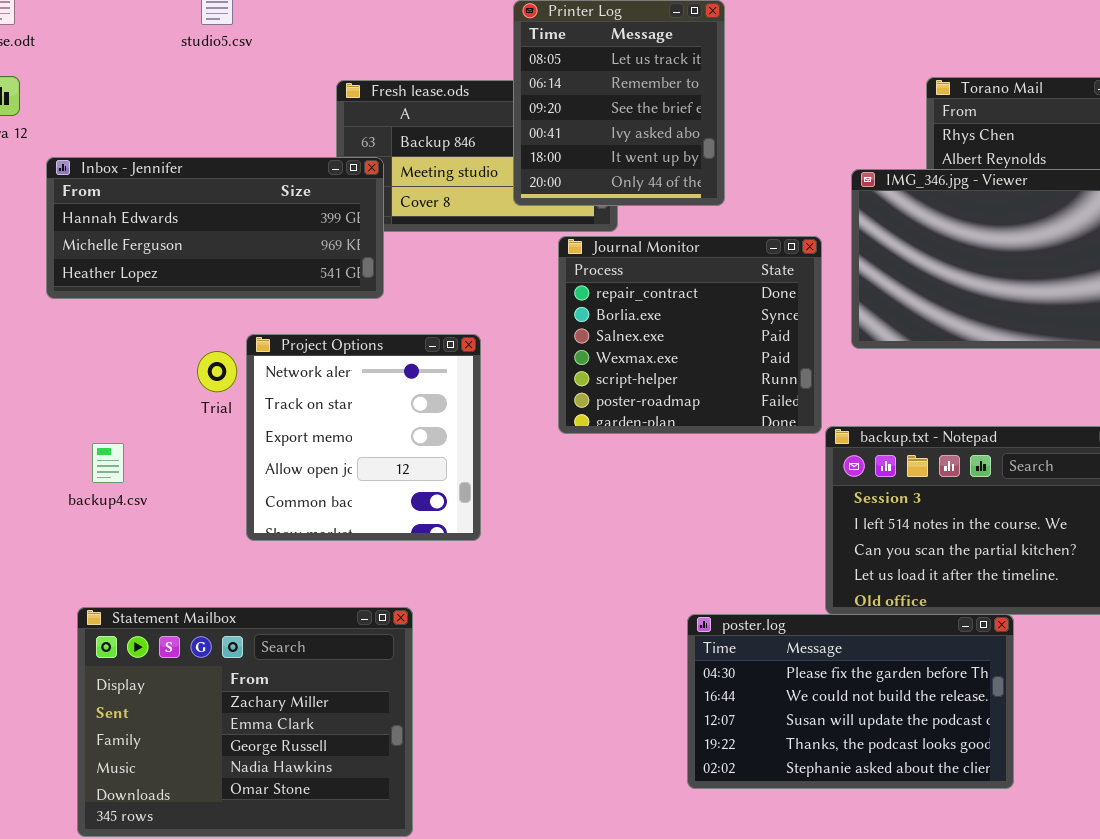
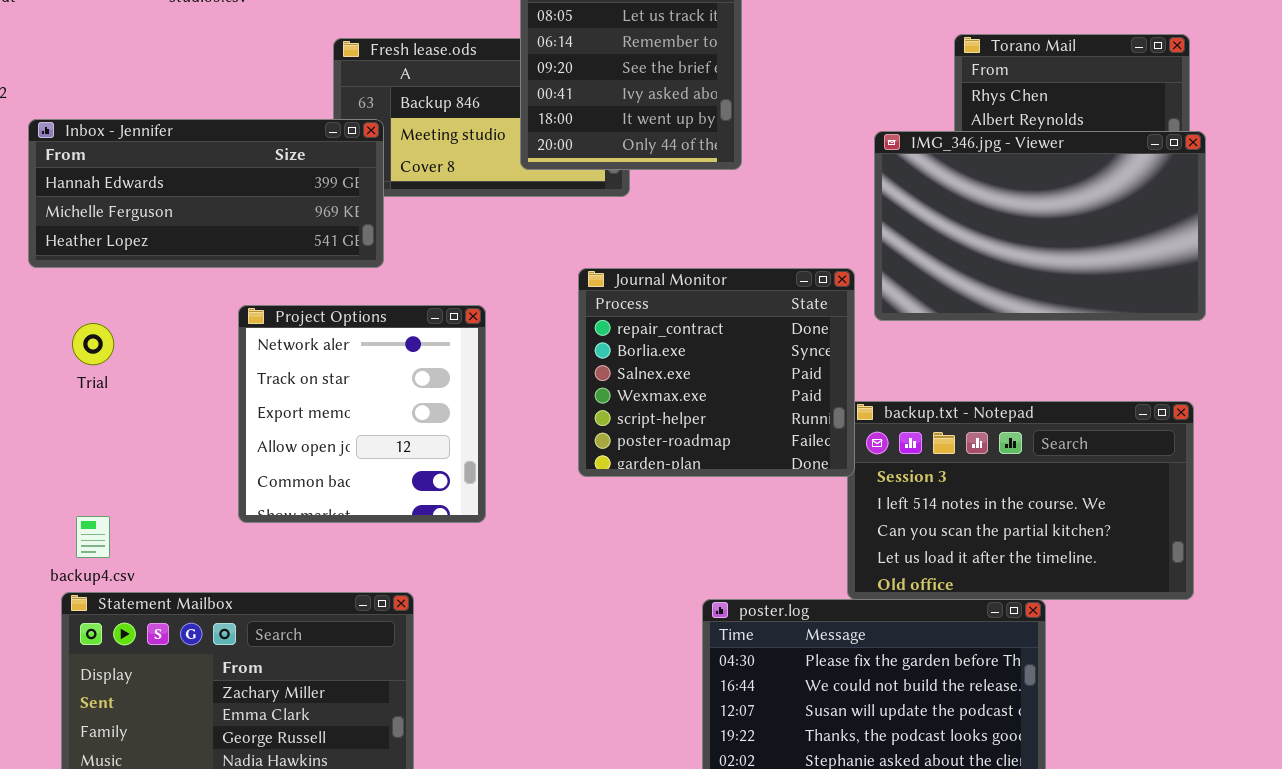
Journal Monitor: [558,236,822,434] -> [578,268,855,477], moved
Trial: [197,351,237,392] -> [72,323,114,365], moved
backup4.csv: [92,443,124,483] -> [76,516,110,558], moved

